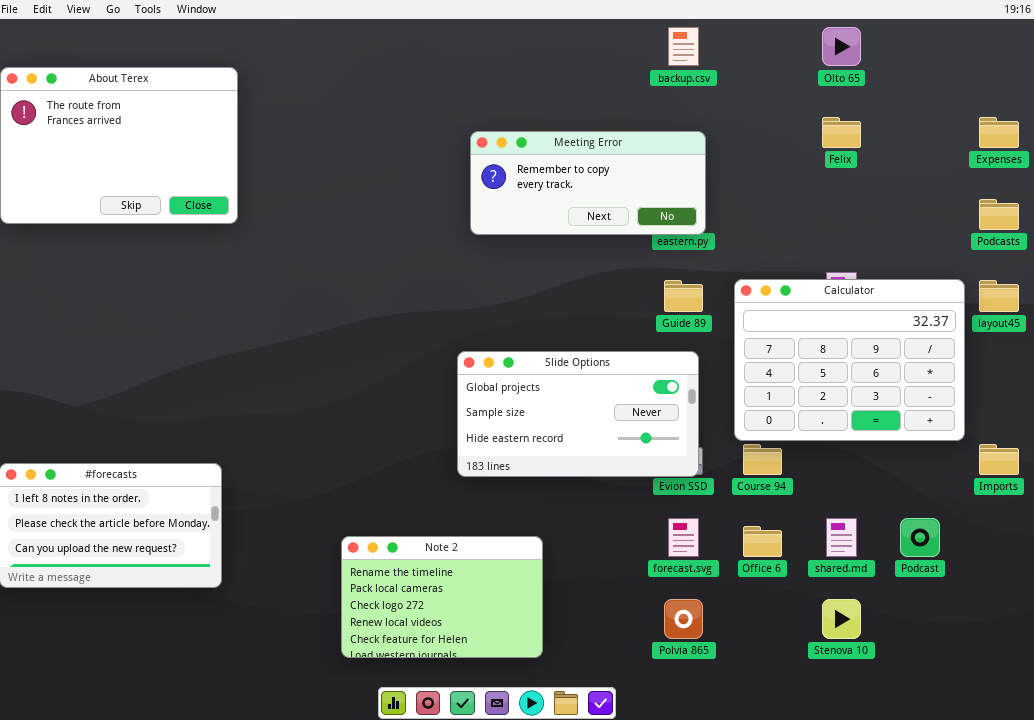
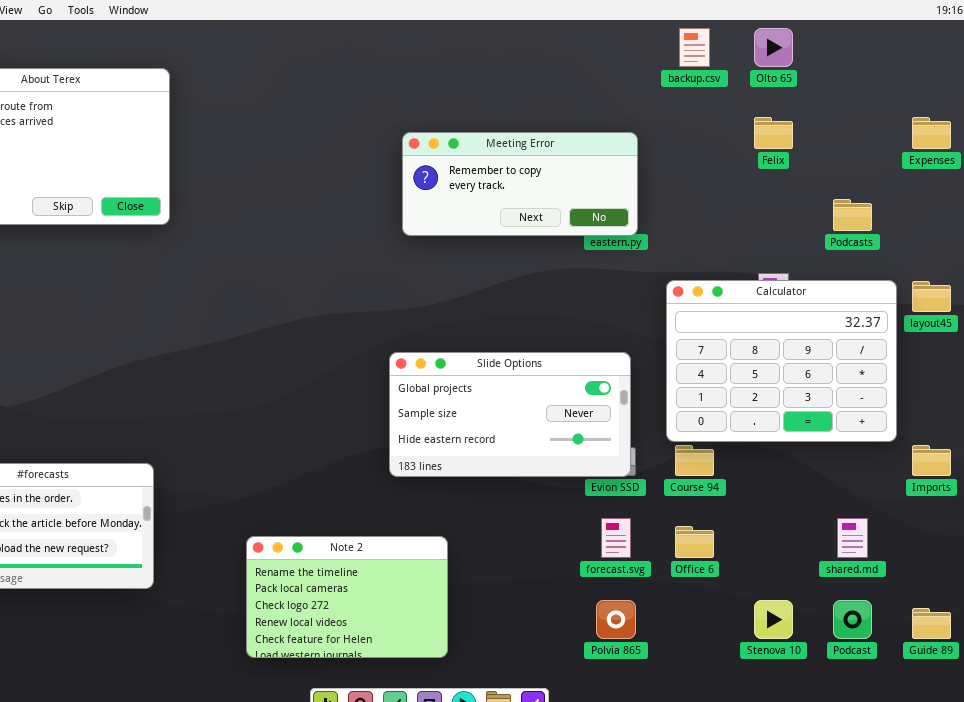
backup.csv: [668,27,699,66] -> [679,28,710,67], moved
Podcasts: [979,199,1019,230] -> [833,199,872,231], moved
Guide 89: [664,280,703,312] -> [912,608,951,639], moved
shared.md: [826,518,857,557] -> [837,518,868,558], moved
Podcast: [900,518,940,557] -> [833,600,872,639], moved
Note 2: [341,536,543,658] -> [246,536,448,658], moved

